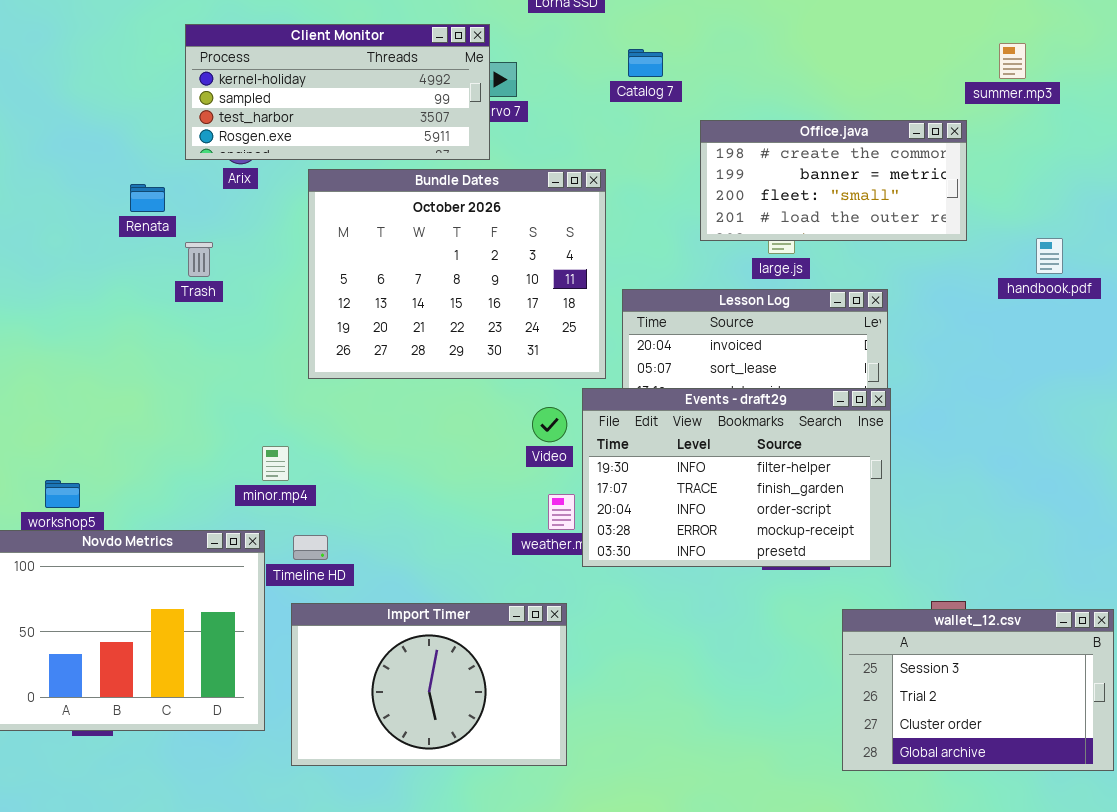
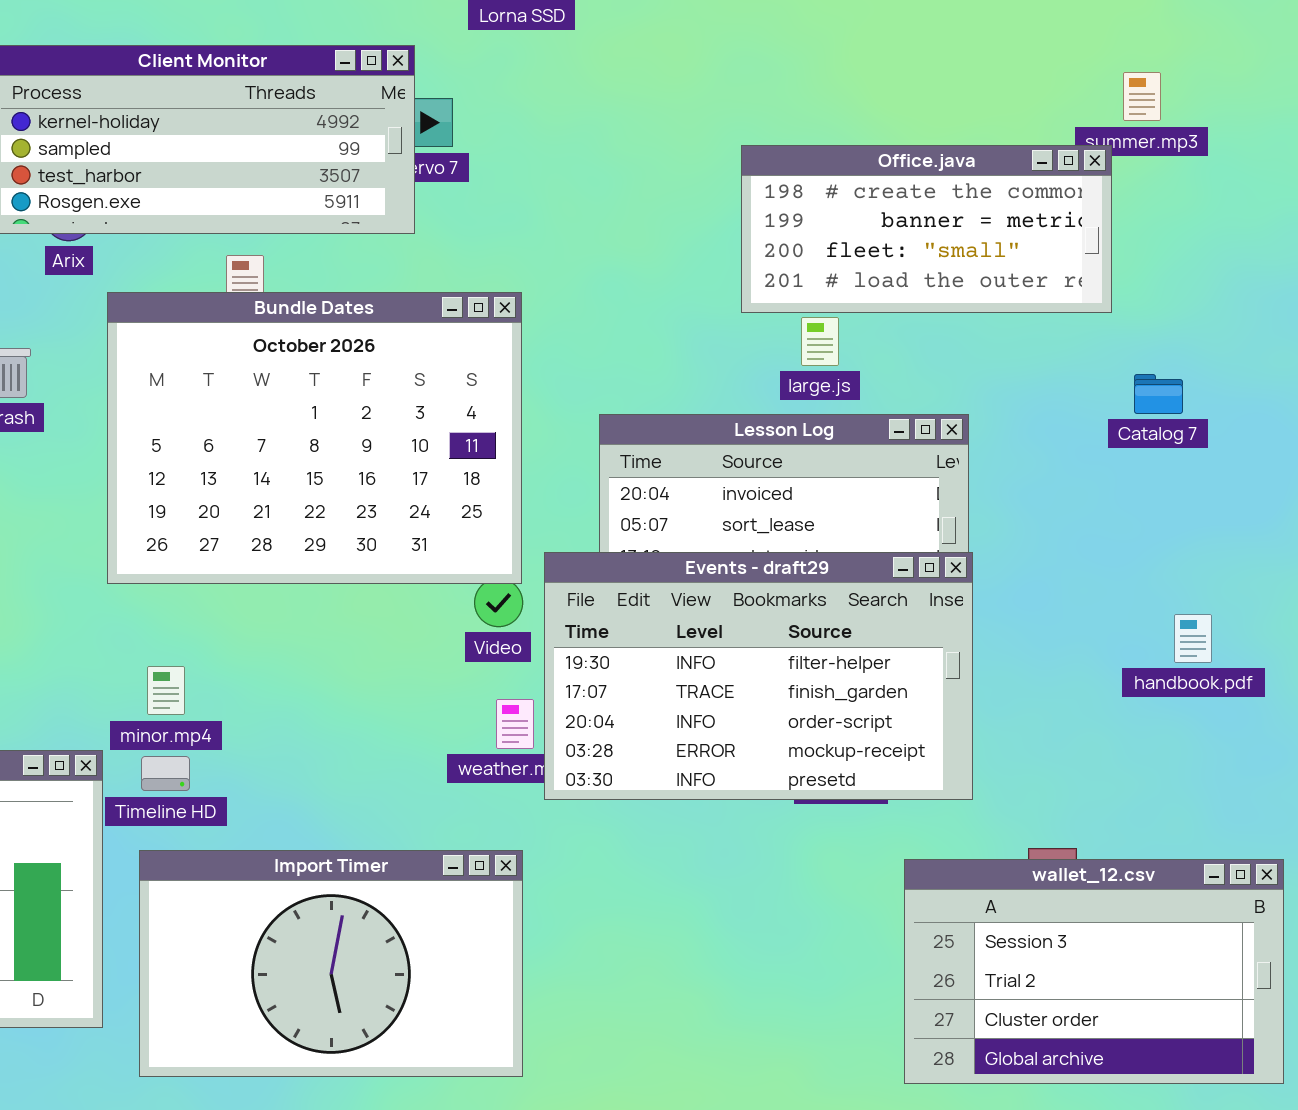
Catalog 7: [628,49,663,77] -> [1134,374,1183,414], moved
Office.java: [700,120,967,241] -> [741,145,1112,313], moved
Bundle Dates: [308,169,606,379] -> [107,292,522,584], moved
handbook.pdf: [1036,238,1063,274] -> [1174,614,1212,663], moved
minor.mp4: [262,446,289,481] -> [147,666,185,715], moved

